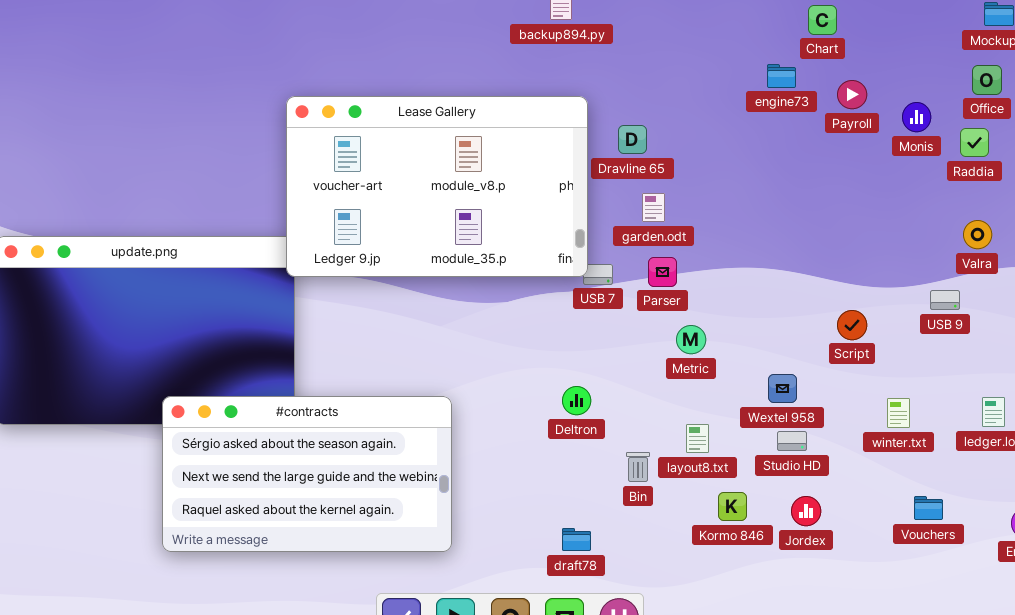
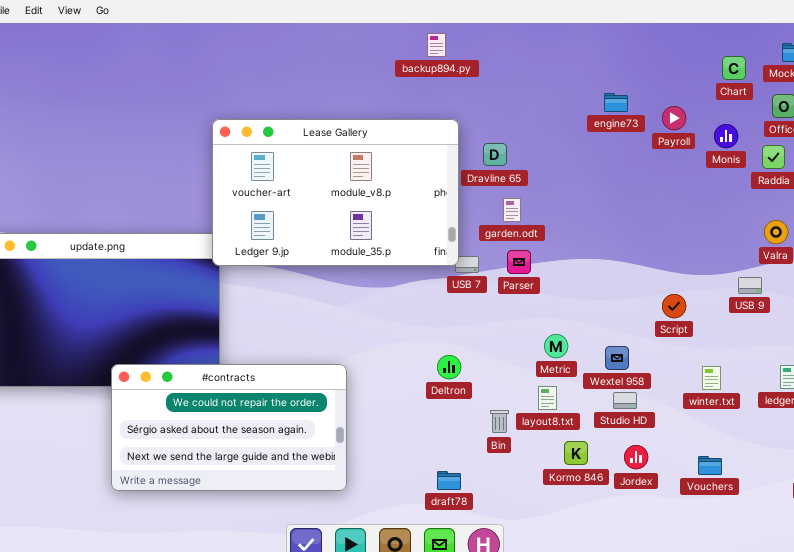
Chart: [808,5,837,35] -> [722,56,746,80], moved
Metric: [676,325,706,354] -> [544,334,568,358], moved
#contracts: [162,396,452,552] -> [111,364,347,491], scrolled up 1 row
Vouchers: [914,496,943,520] -> [698,456,722,475], moved

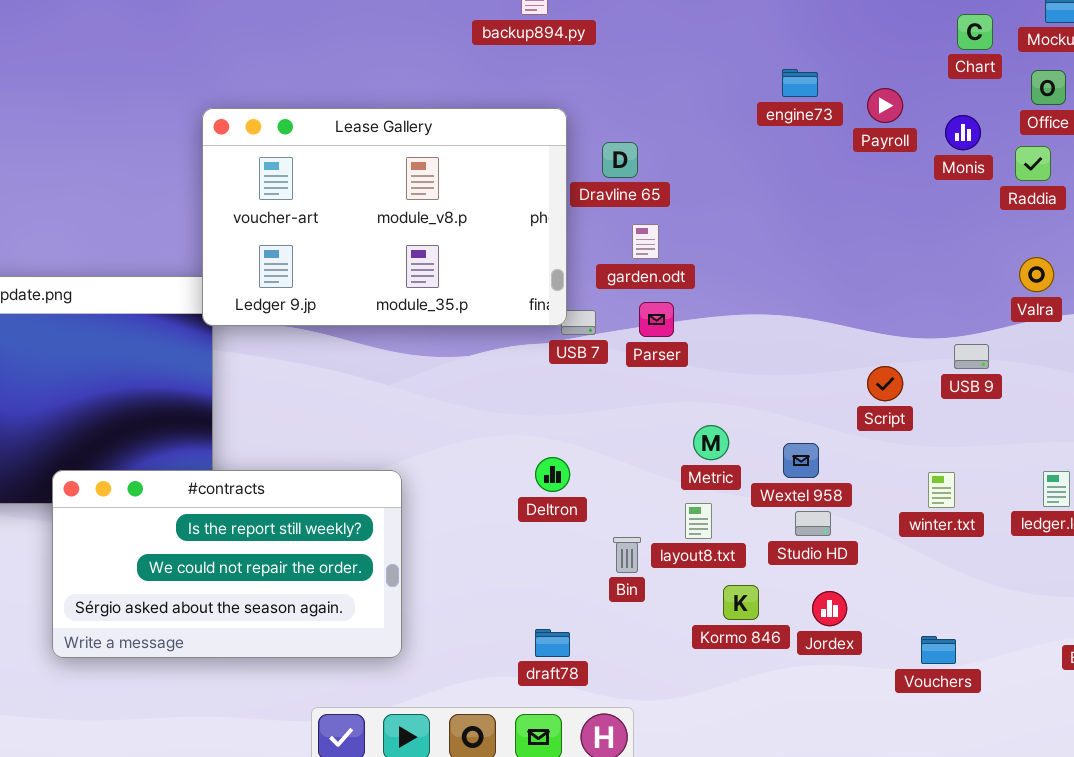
USB 9: [738,277,762,294] -> [954,344,989,369], moved
#contracts: [111,364,347,491] -> [52,470,402,658], scrolled up 1 row
Vouchers: [698,456,722,475] -> [921,636,956,664], moved

